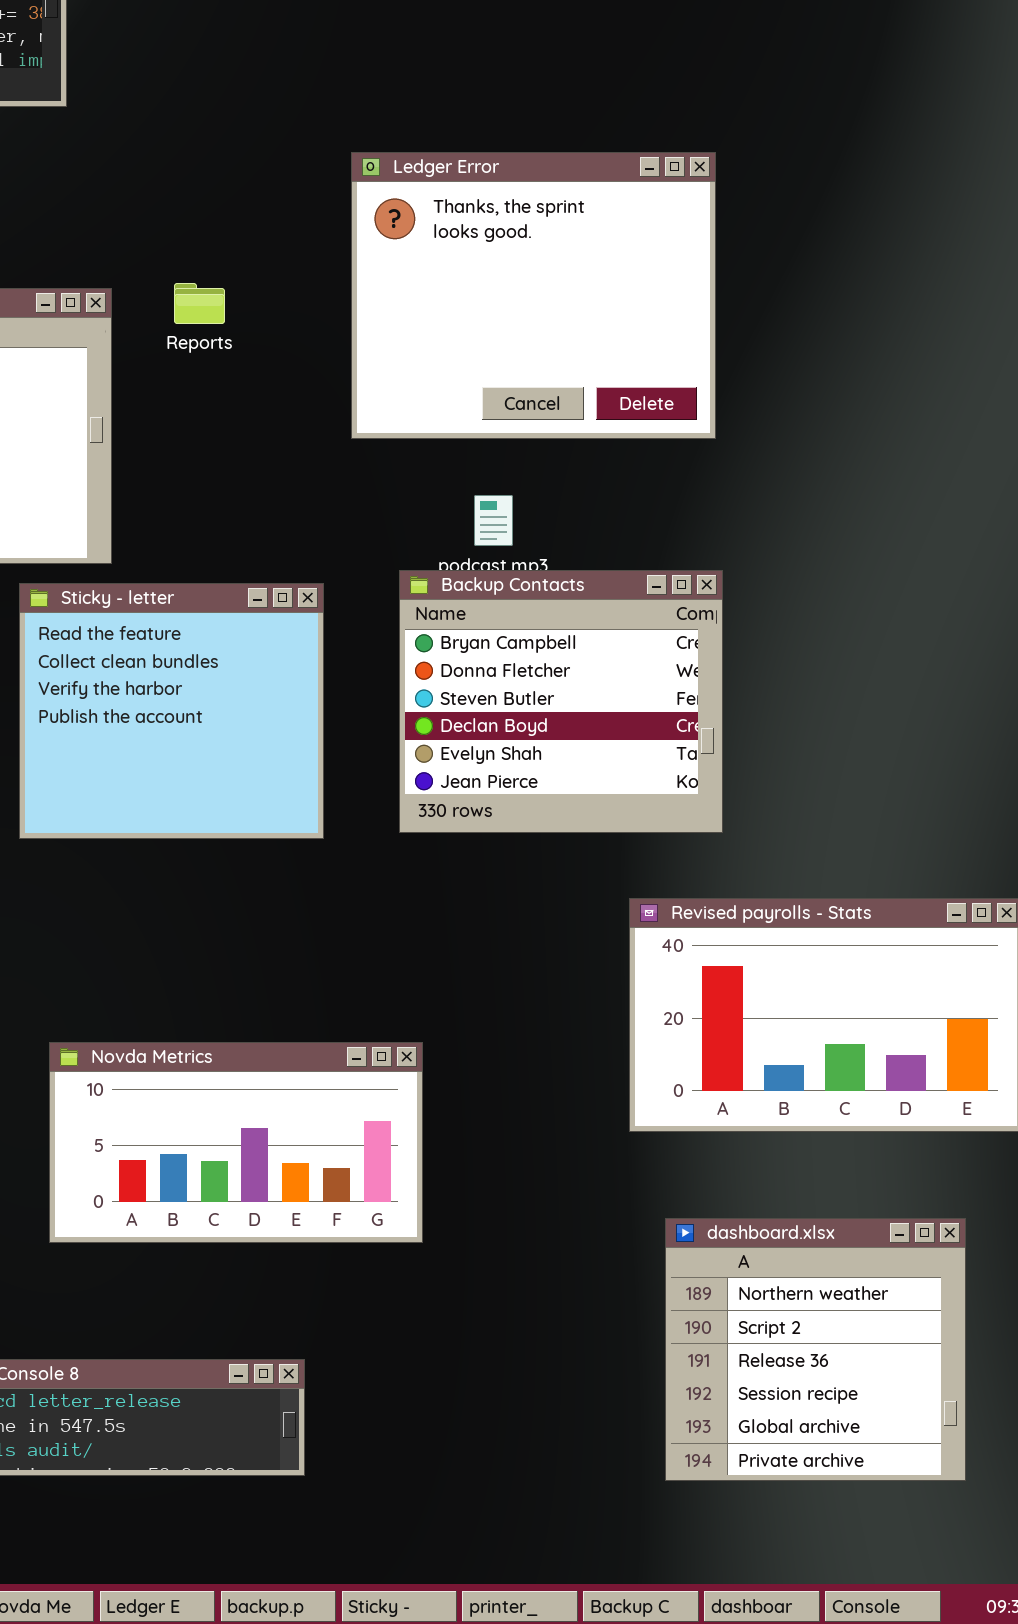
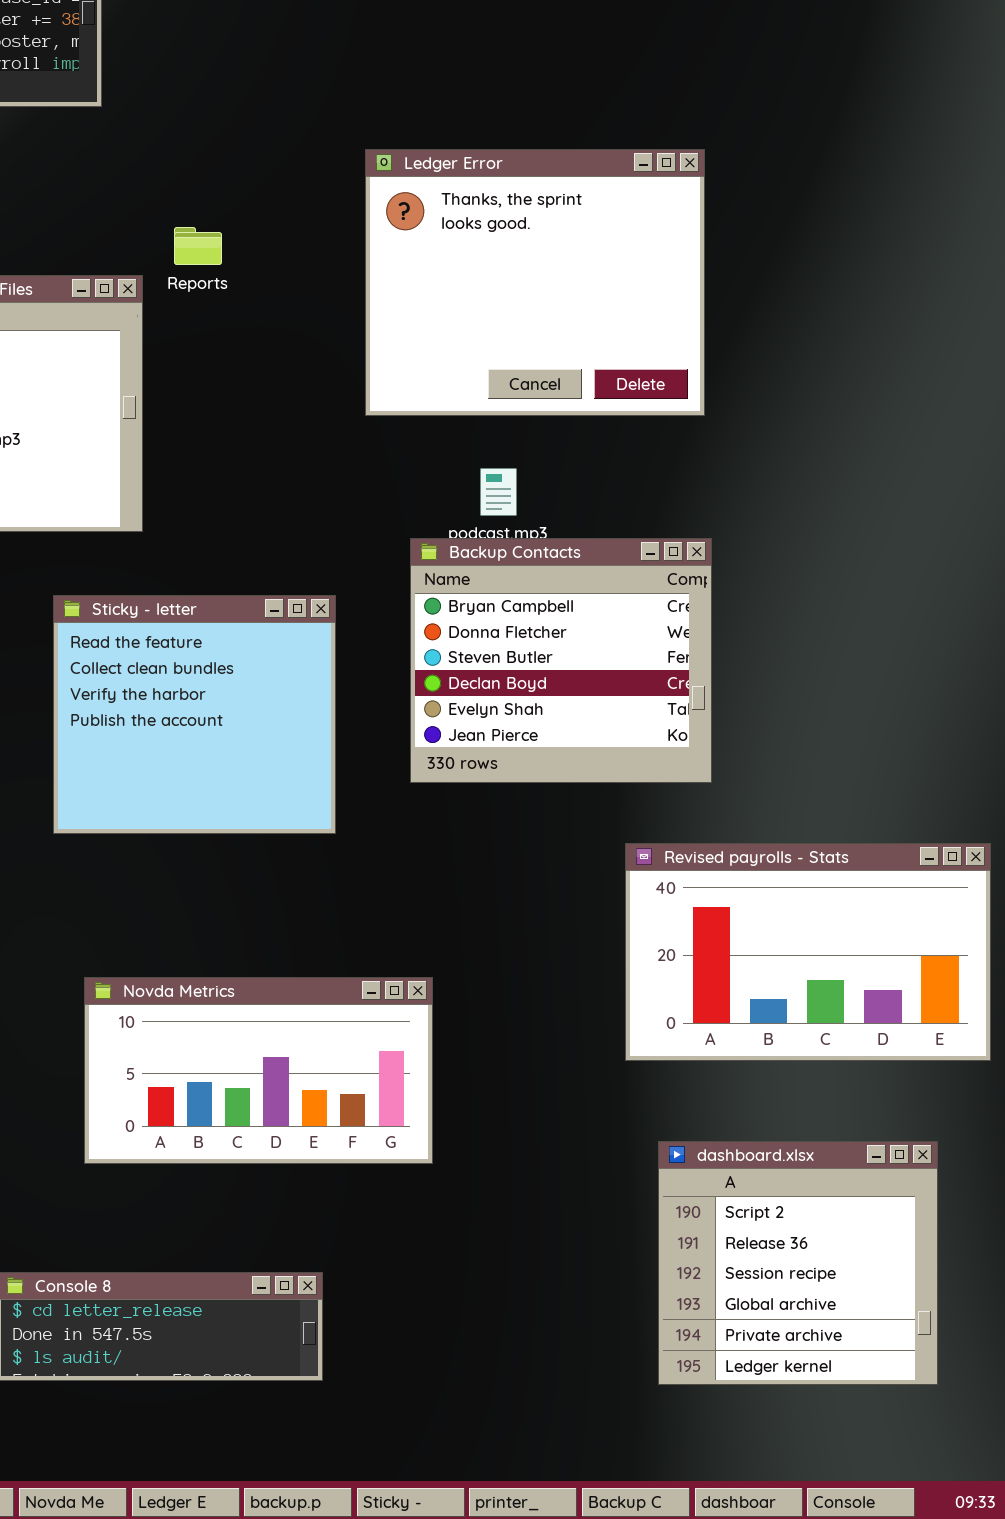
Reports: [174,283,225,324] -> [174,227,222,265], moved
Sticky - letter: [19,583,324,839] -> [53,595,336,834], moved
dashboard.xlsx: [665,1218,966,1481] -> [658,1141,938,1385], scrolled down 1 row

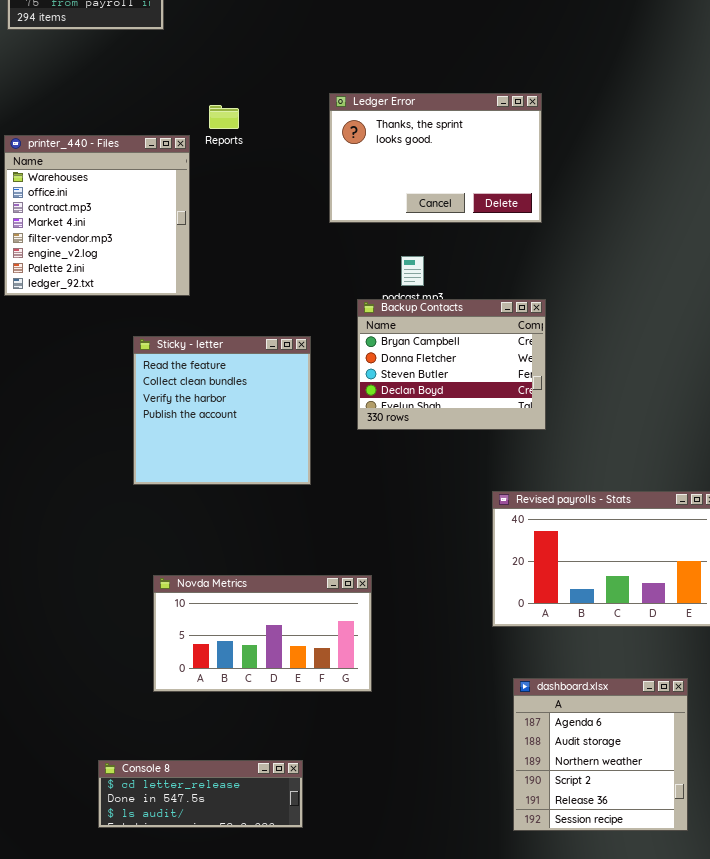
Ledger Error: [365,149,705,416] -> [329,93,542,223], resized
Backup Contacts: [410,538,712,783] -> [357,299,546,430], resized
dashboard.xlsx: [658,1141,938,1385] -> [513,678,688,831], scrolled up 3 rows

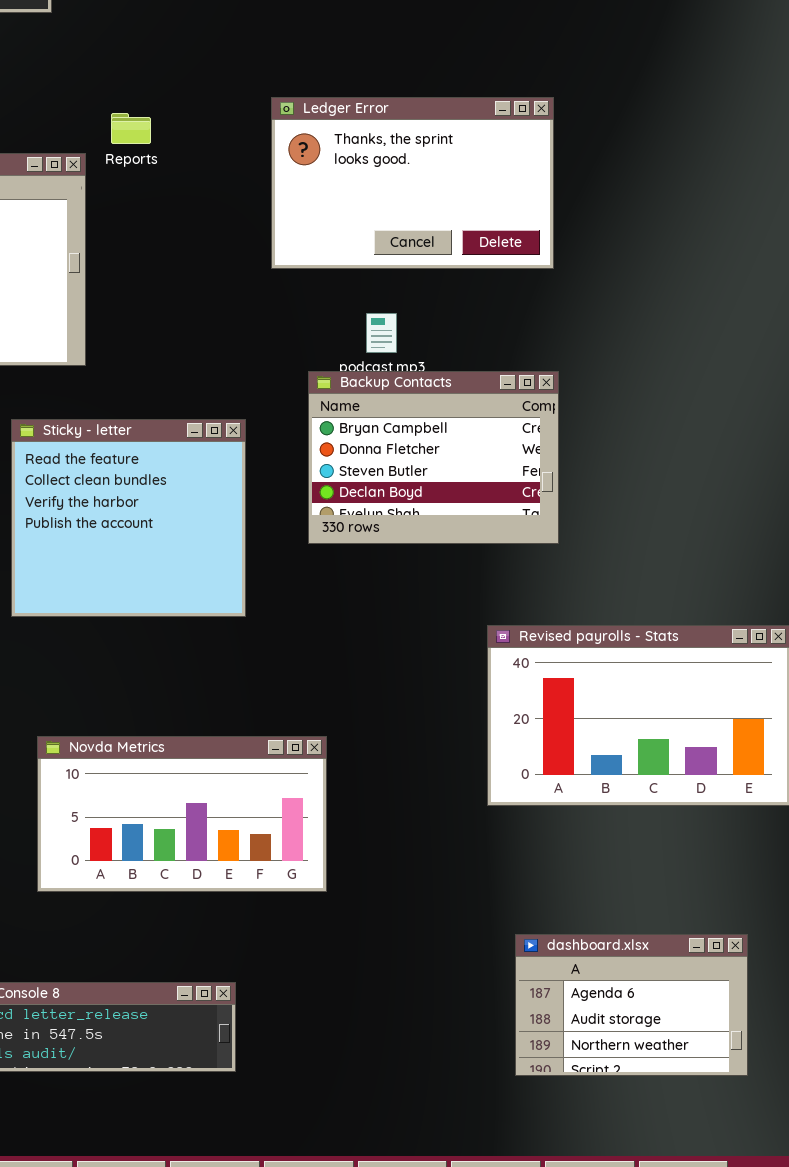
dashboard.xlsx: [513,678,688,831] -> [515,934,748,1076], resized

